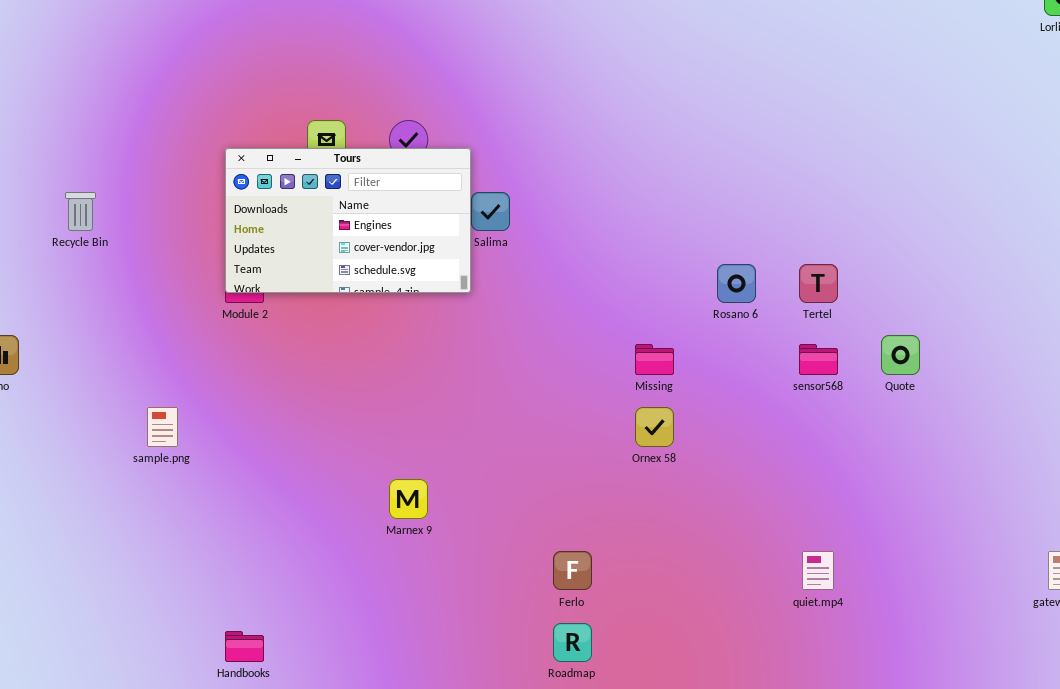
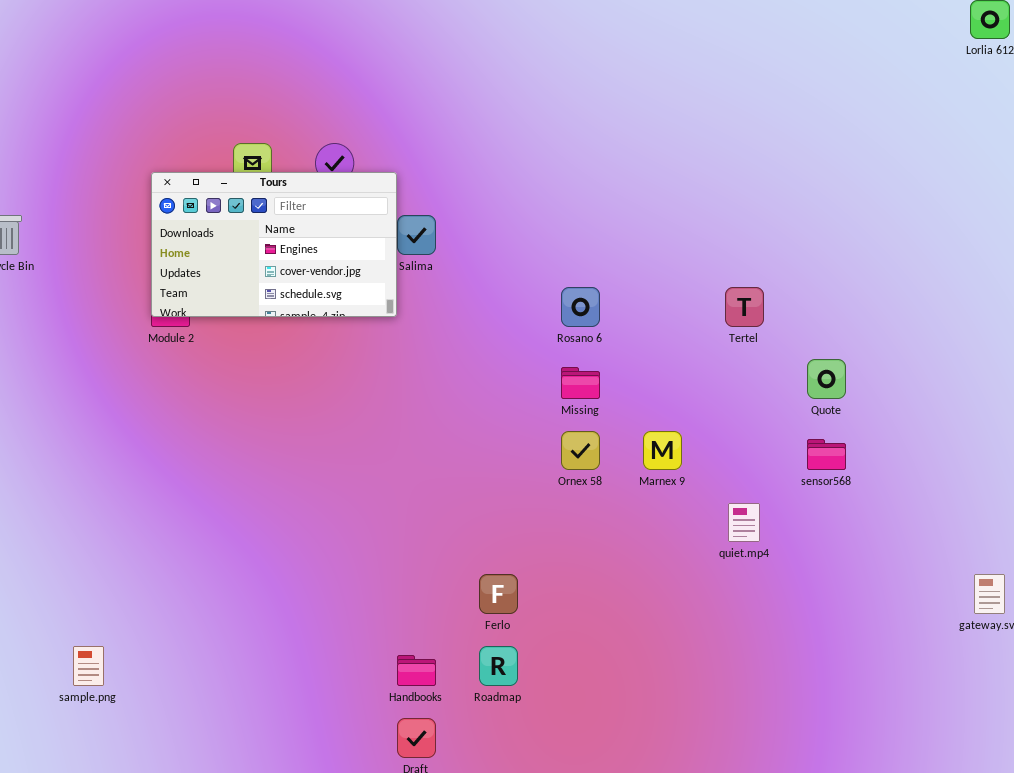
Rosano 6: [717,264,756,303] -> [561,287,600,327], moved
sensor568: [799,344,838,375] -> [807,439,846,470], moved
sample.png: [147,407,178,447] -> [73,646,104,686], moved
Marnex 9: [389,479,428,519] -> [643,431,682,470], moved
quiet.mp4: [802,551,834,590] -> [728,503,760,542], moved
Handbooks: [225,631,264,662] -> [397,655,436,686], moved

